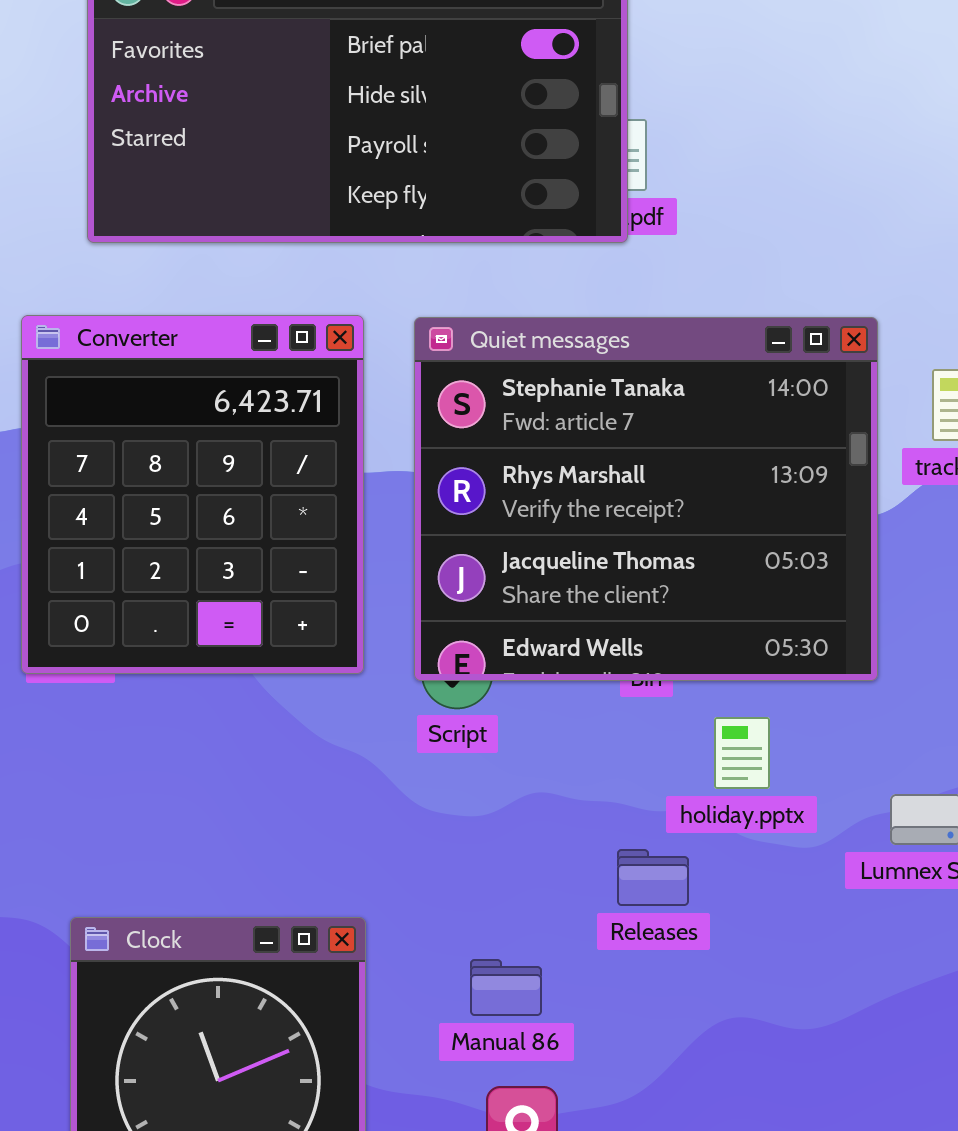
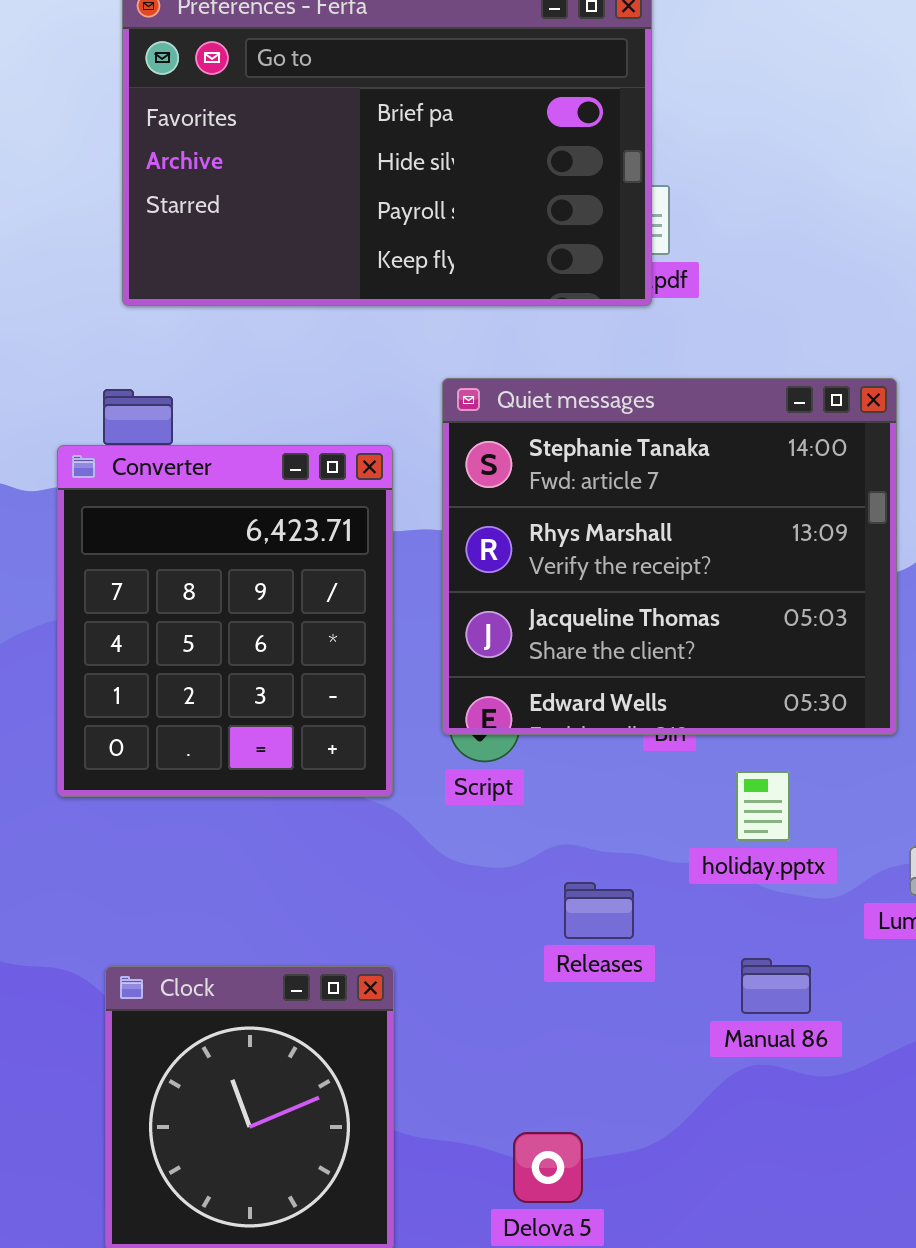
Converter: [21,315,364,674] -> [57,445,393,797], moved
Releases: [617,849,689,906] -> [564,882,634,939], moved
Manual 86: [470,959,542,1016] -> [741,958,811,1014], moved

